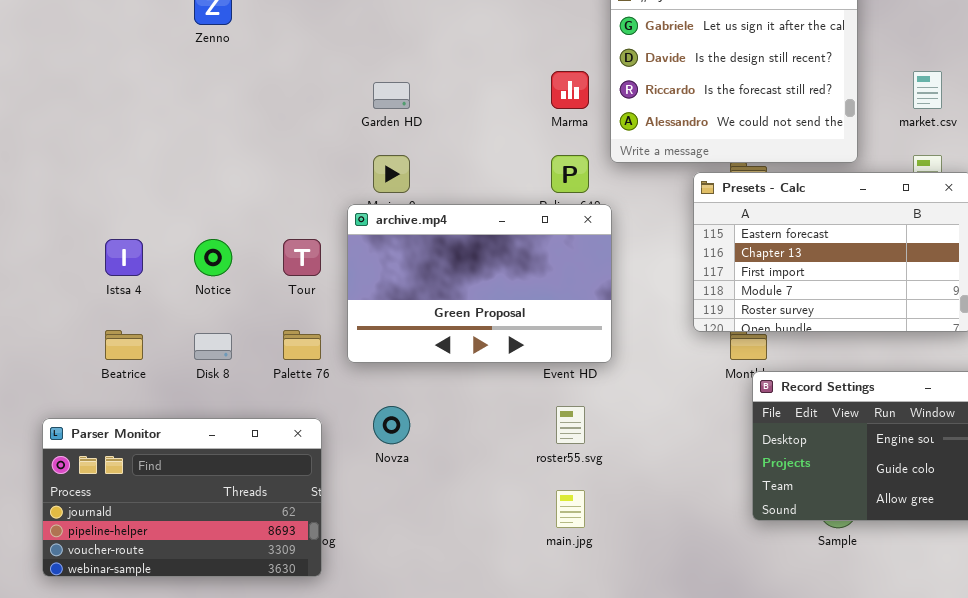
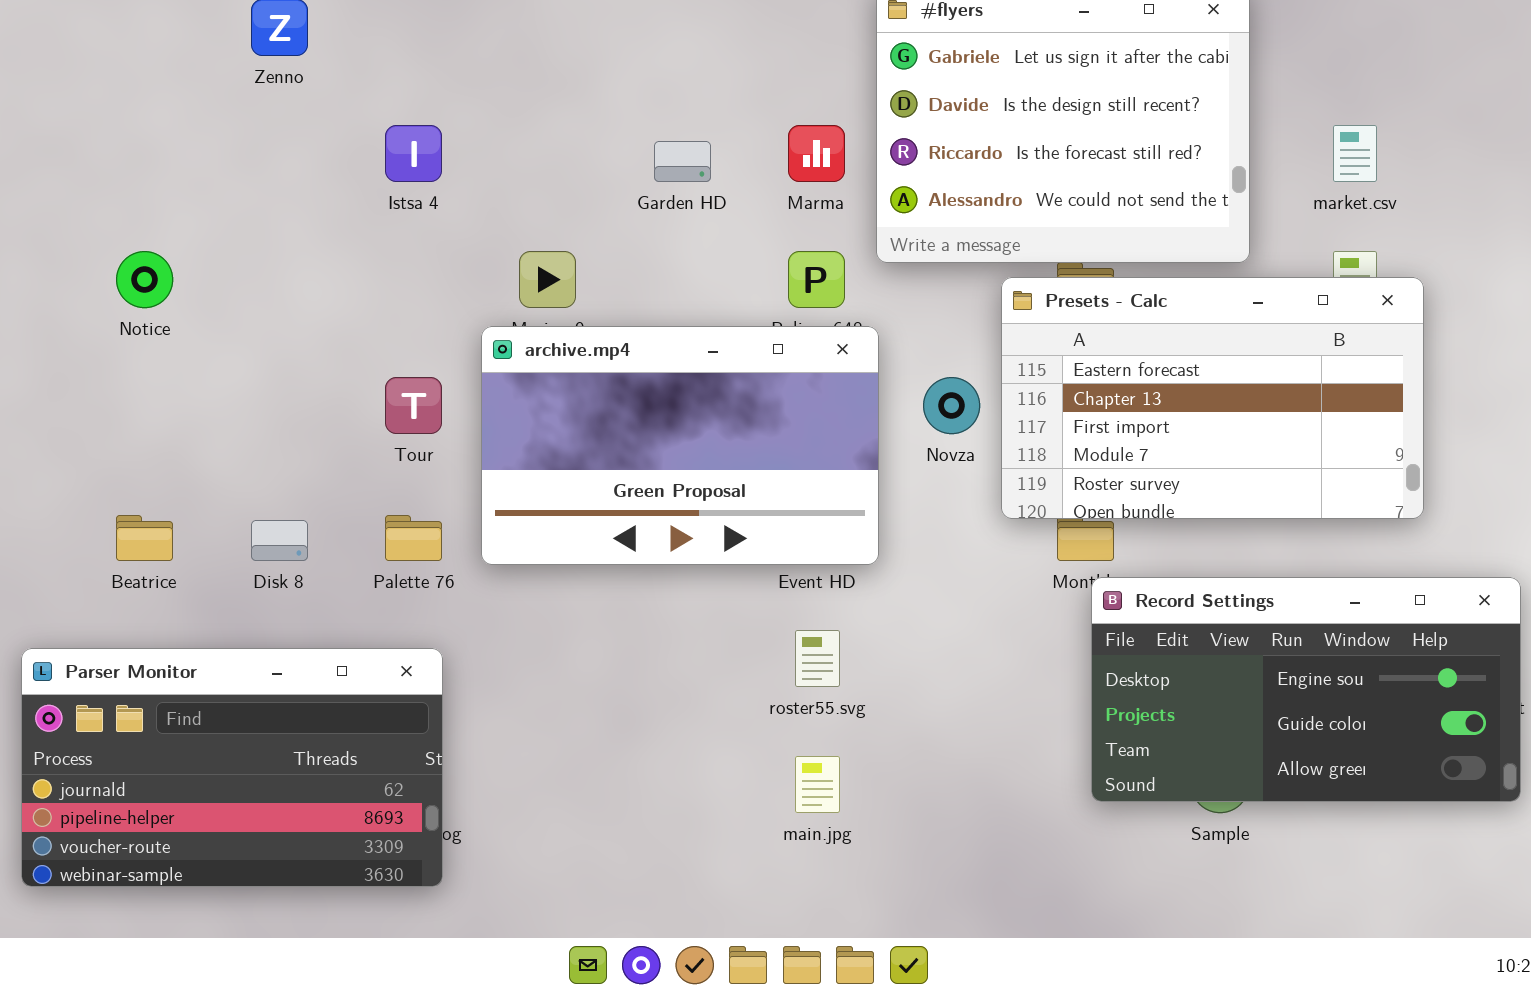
Garden HD: [373,82,410,109] -> [654,141,711,182], moved
Istsa 4: [105,239,143,276] -> [385,125,442,182], moved
Notice: [194,239,232,276] -> [116,251,173,308], moved
Novza: [373,406,410,444] -> [923,377,980,434], moved

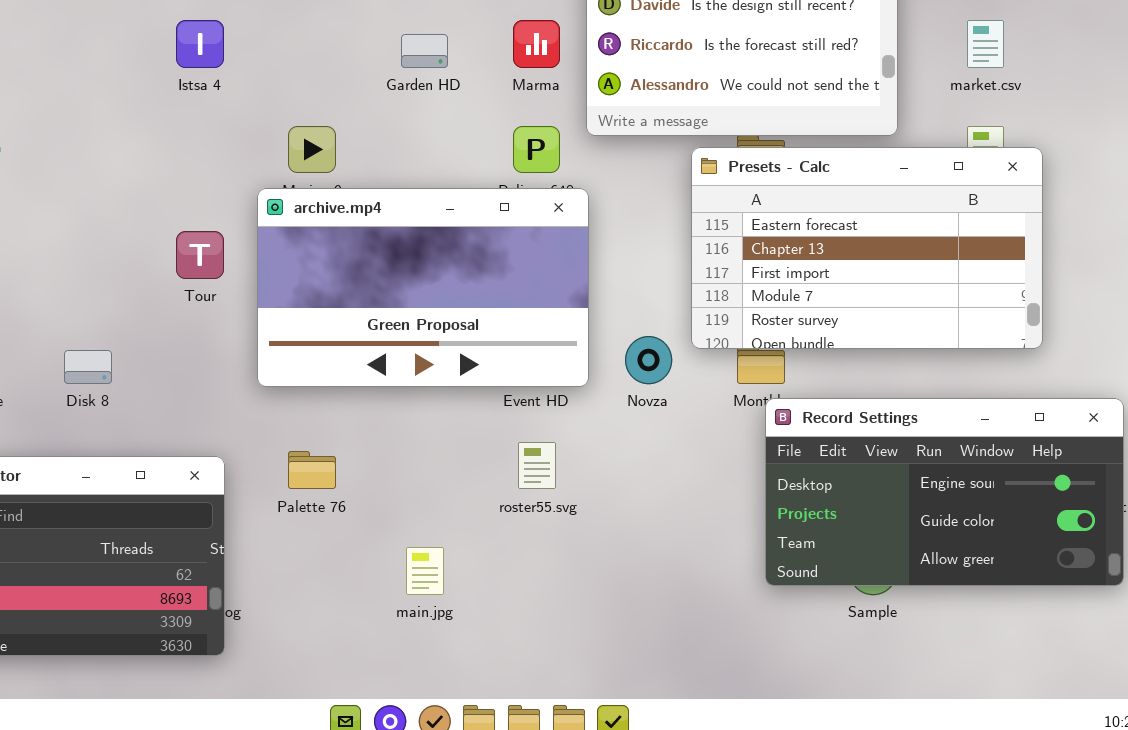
Novza: [923,377,980,434] -> [625,336,672,384], moved
Palette 76: [385,515,442,561] -> [288,451,336,489], moved
main.jpg: [795,756,840,813] -> [406,547,444,595], moved

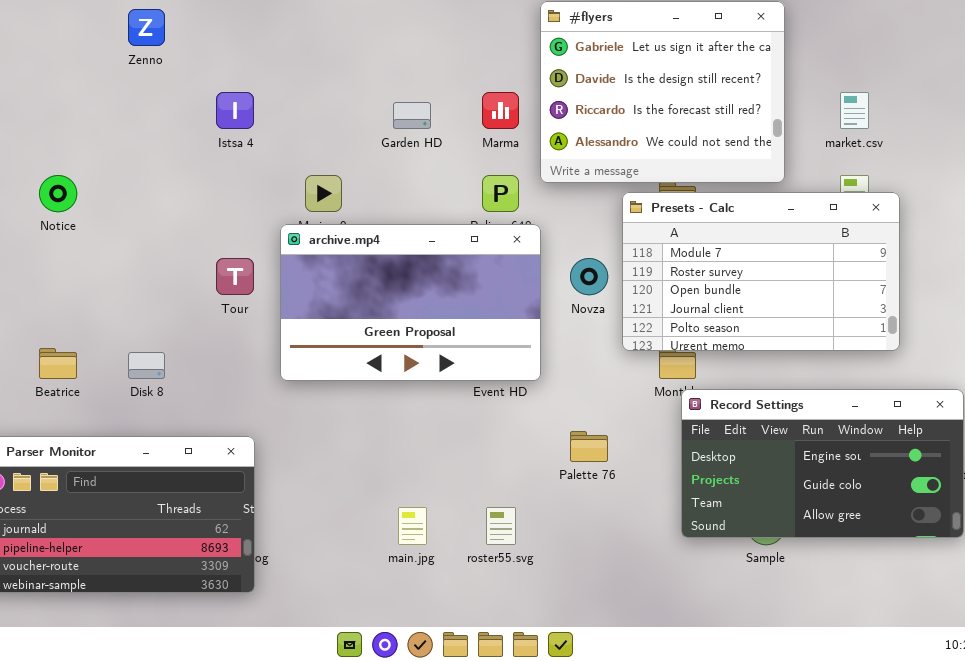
Presets - Calc: [691,147,1043,349] -> [622,192,900,351], scrolled down 3 rows
Novza: [625,336,672,384] -> [570,258,608,295], moved
roster55.svg: [518,442,556,489] -> [486,507,516,545], moved
Palette 76: [288,451,336,489] -> [570,431,608,462], moved

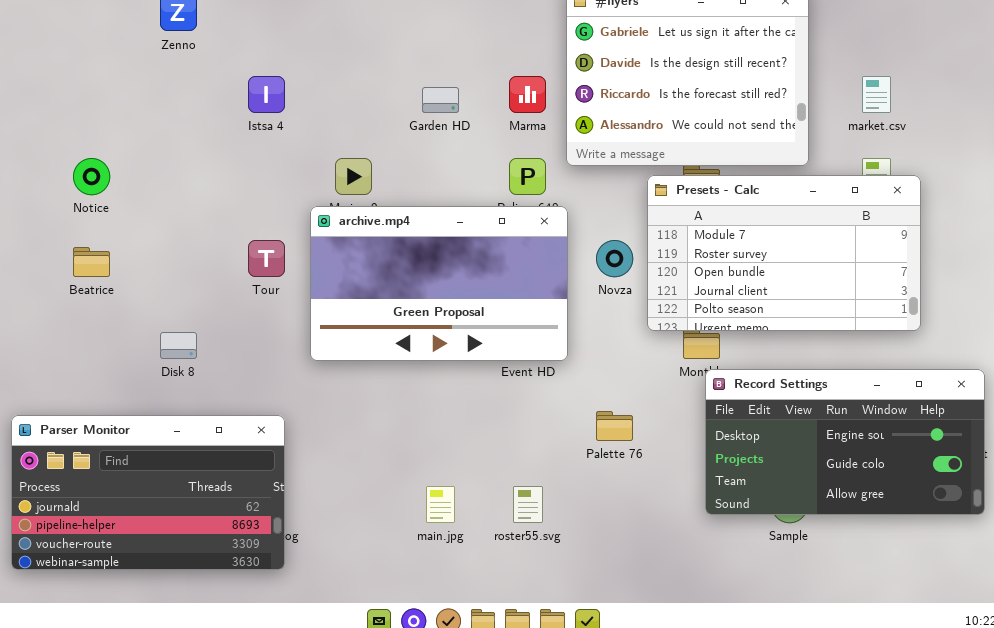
Beatrice: [39,348,77,379] -> [73,247,110,277], moved

